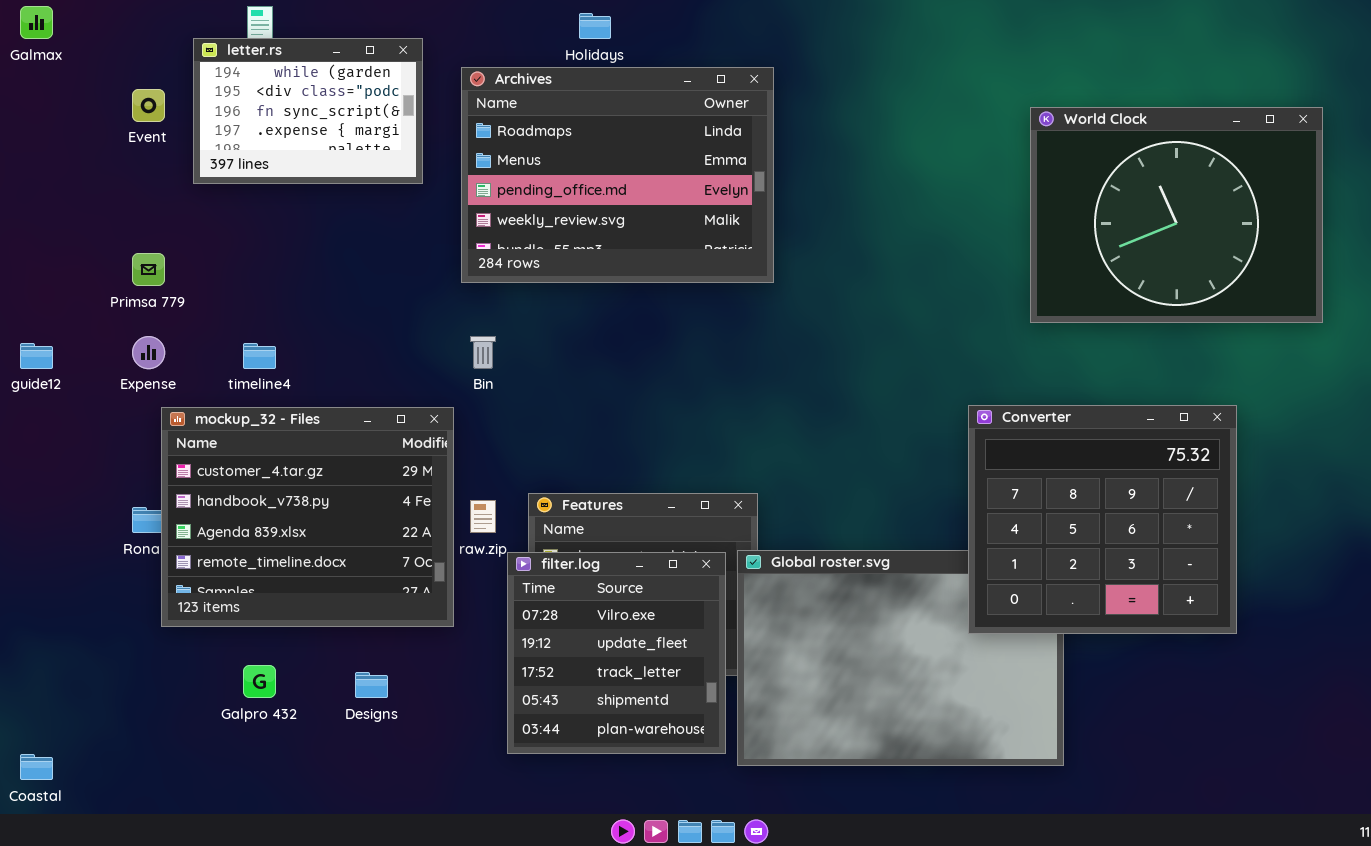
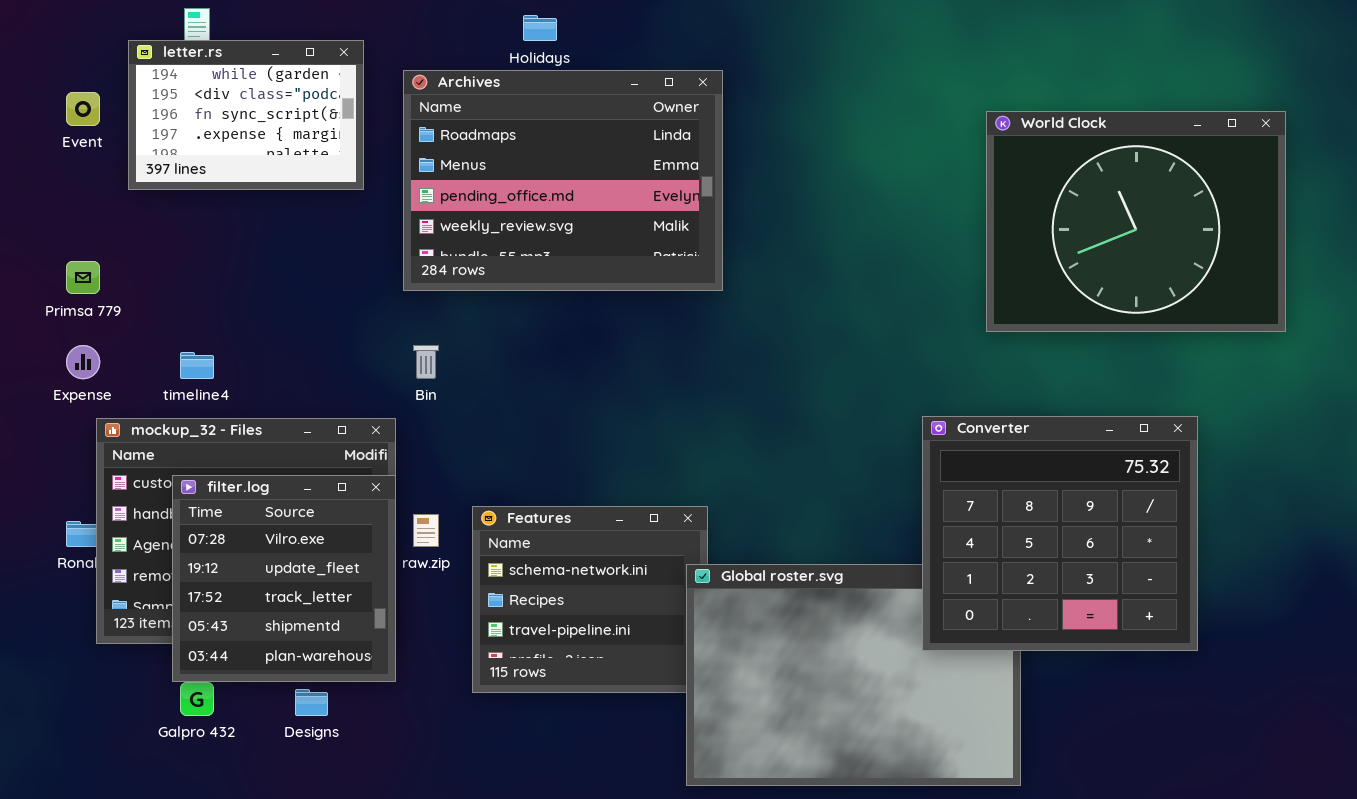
filter.log: [507,552,726,754] -> [172,475,396,682], moved

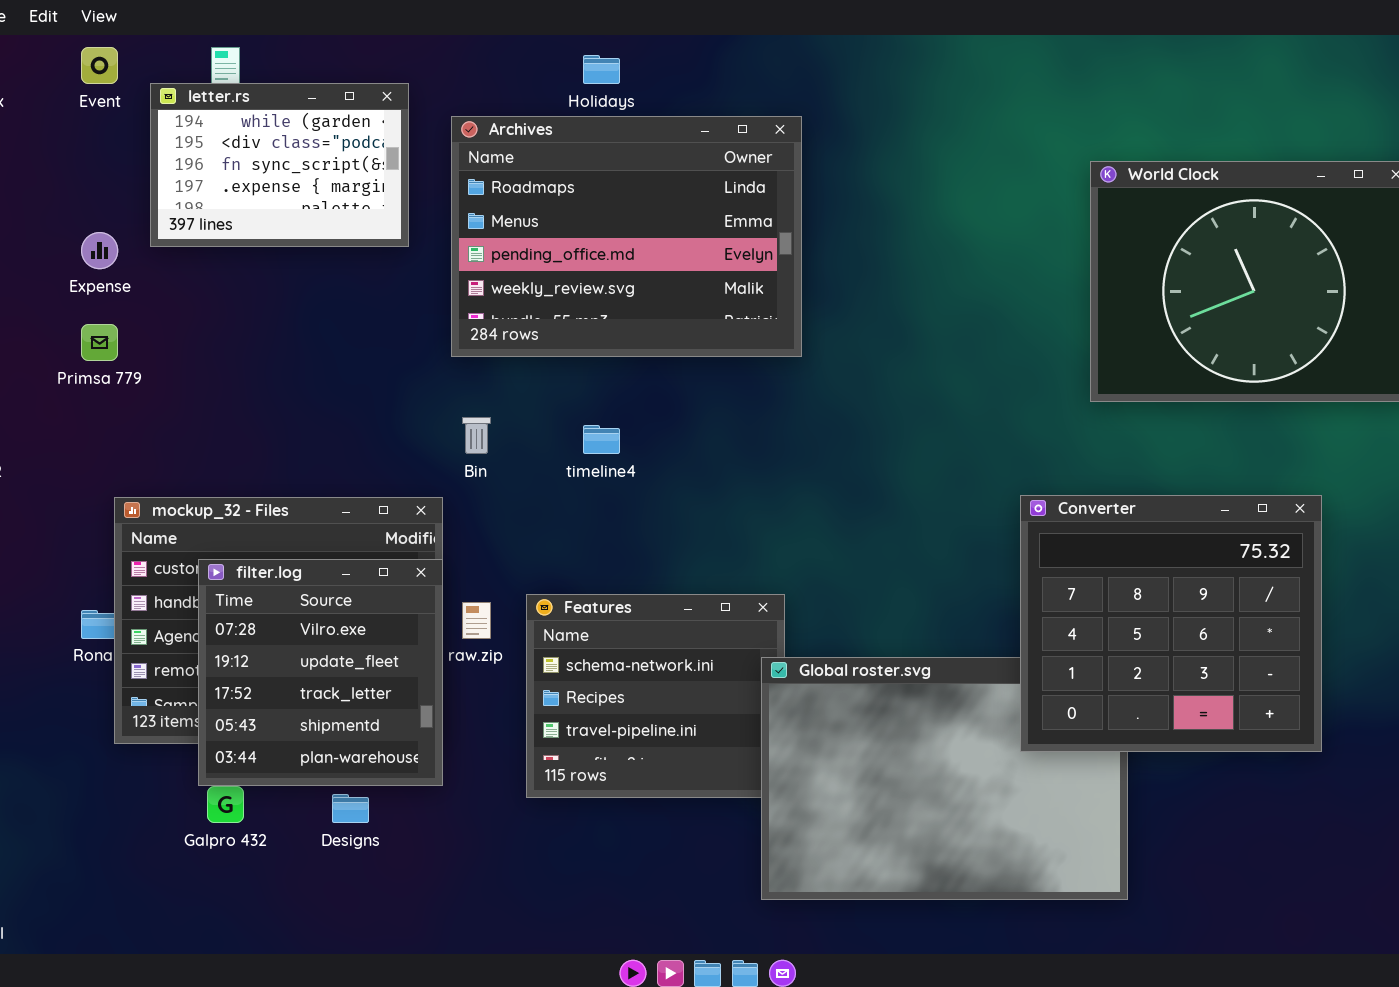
Event: [66,92,100,126] -> [81,47,118,84], moved
Expense: [66,345,100,379] -> [81,232,118,269], moved
timeline4: [180,352,214,379] -> [583,425,620,454], moved

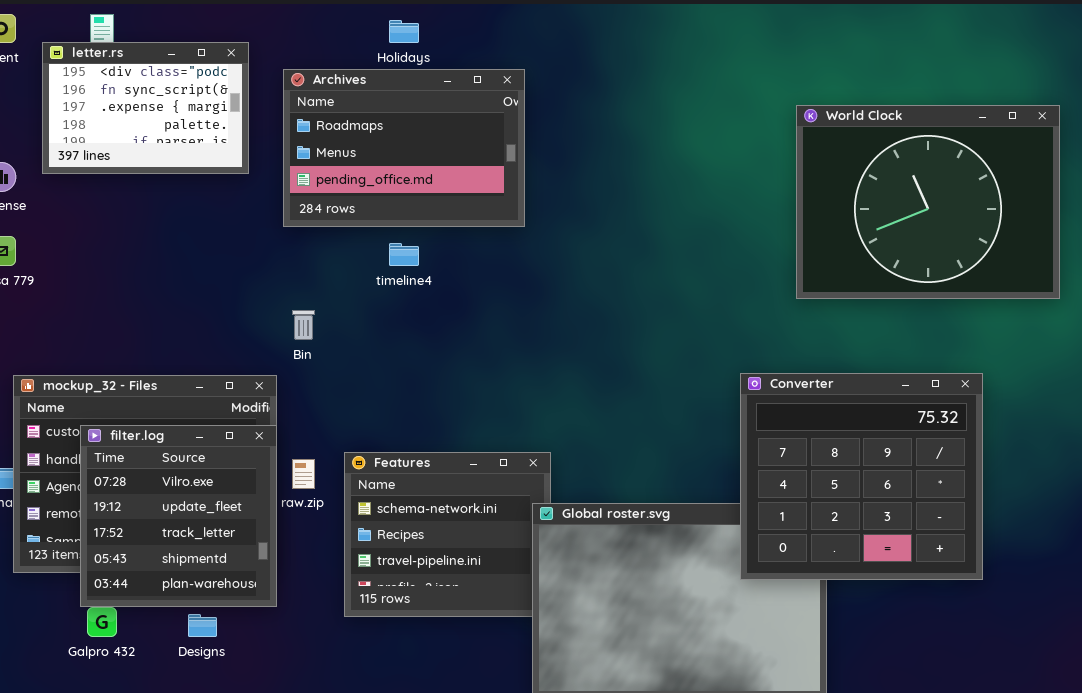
letter.rs: [150,83,409,247] -> [42,42,249,174], scrolled down 1 row
Archives: [451,116,802,357] -> [283,69,525,227], resized
timeline4: [583,425,620,454] -> [389,243,419,266], moved

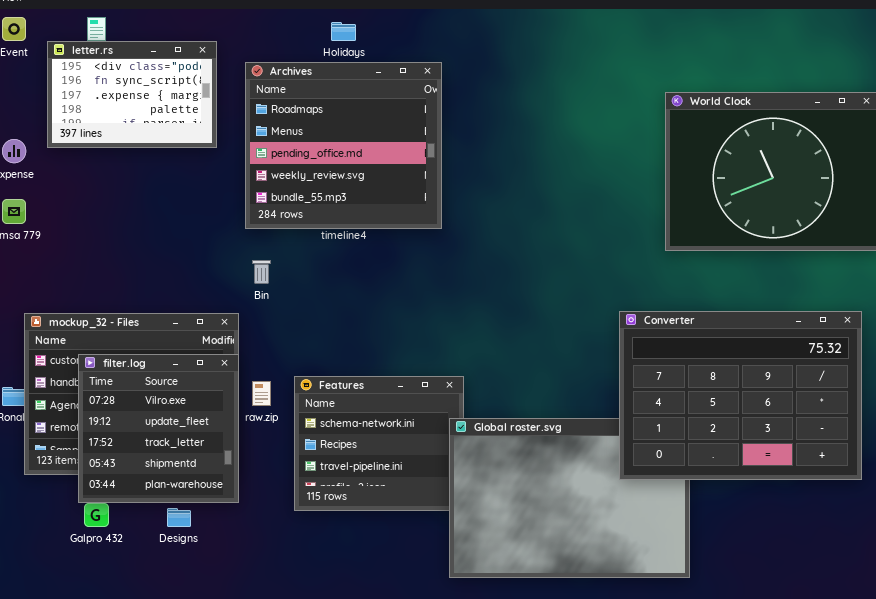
Archives: [283,69,525,227] -> [245,62,442,229], resized
Converter: [740,373,983,580] -> [619,311,862,480], resized

